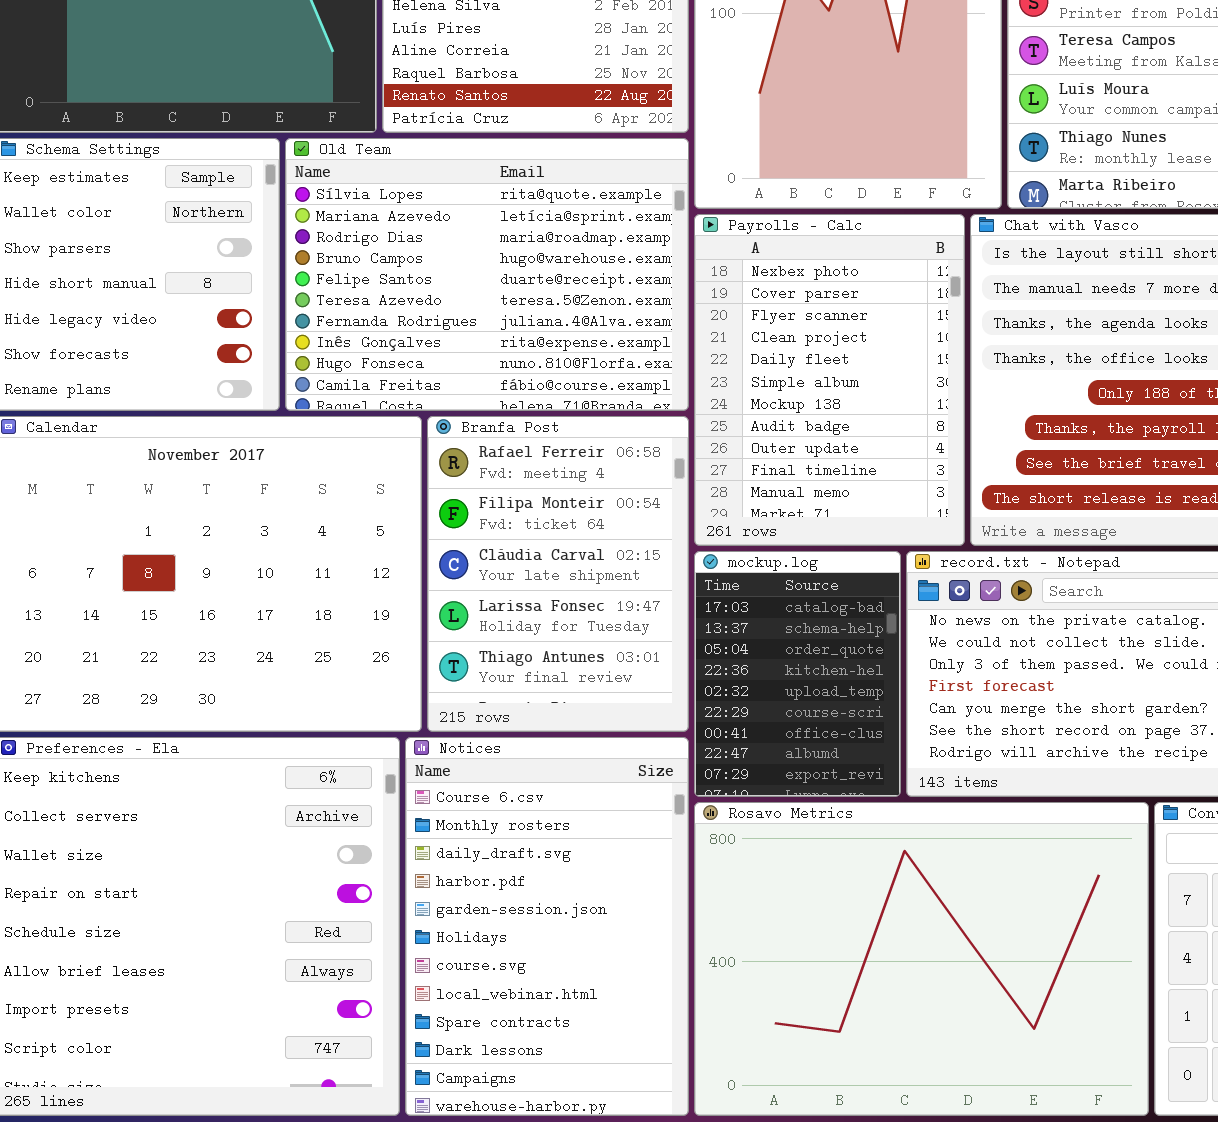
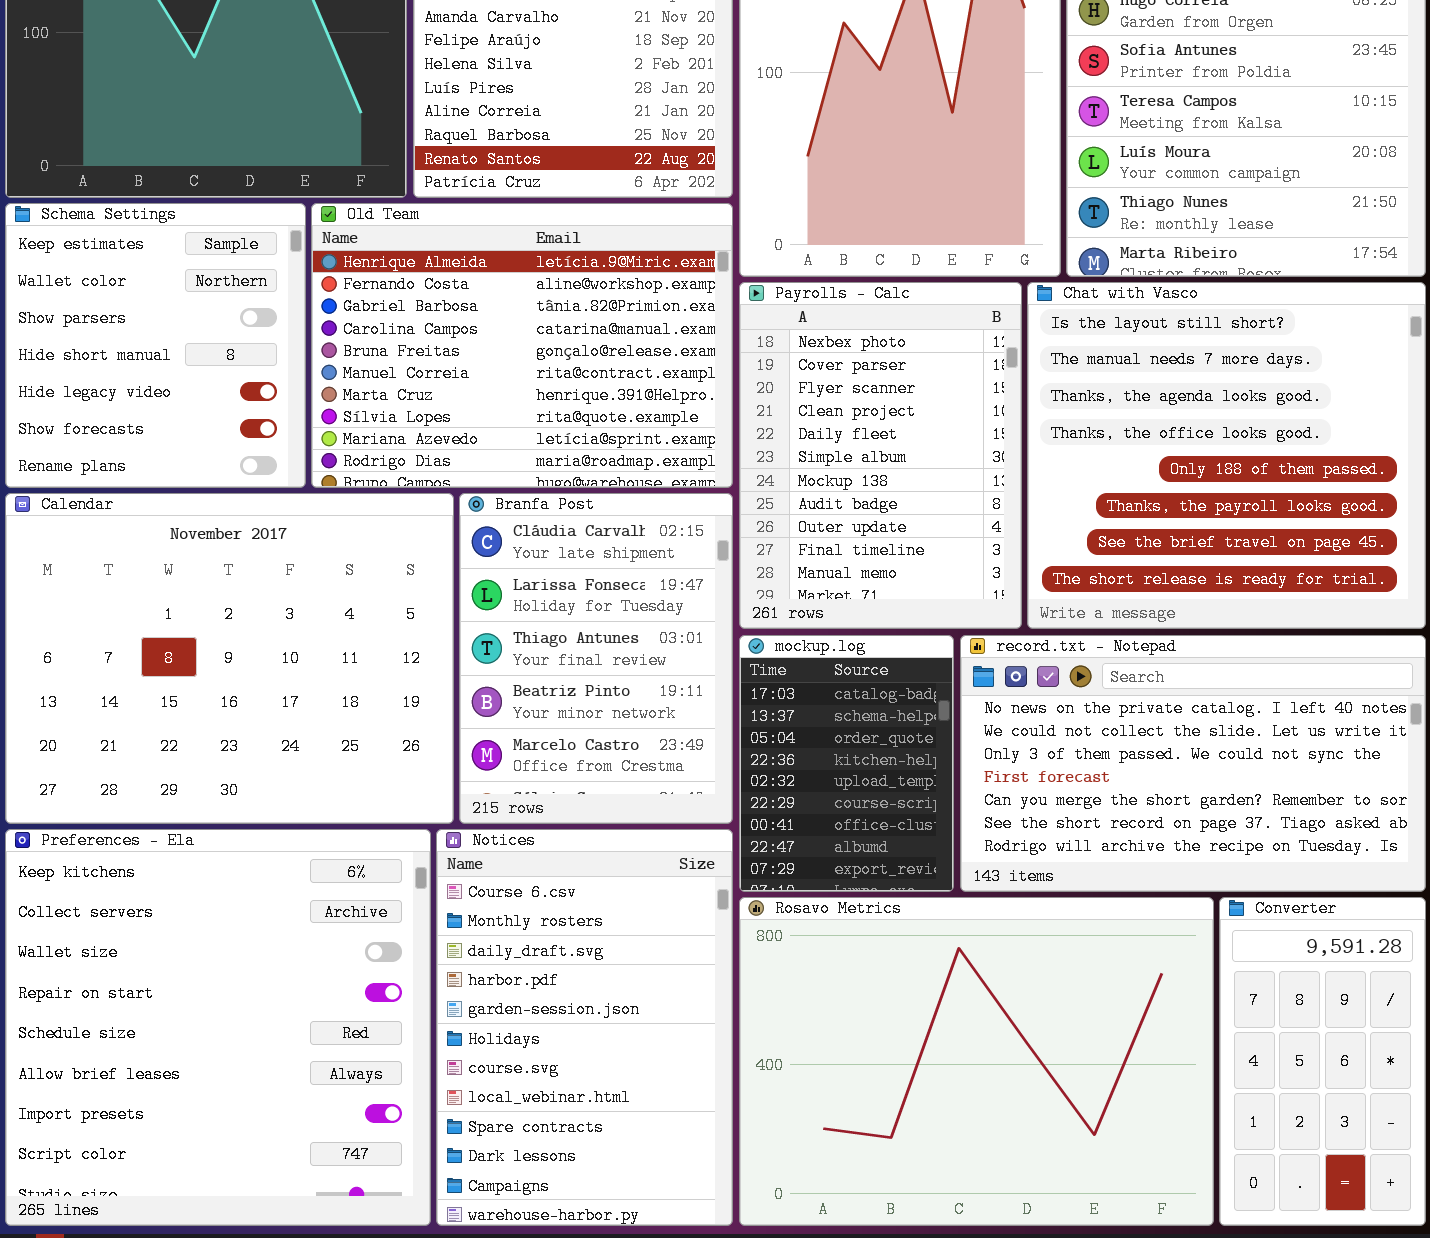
Old Team: [285,138,689,411] -> [311,203,733,488], scrolled up 7 rows
Branfa Post: [427,416,689,732] -> [459,493,733,824], scrolled down 2 rows

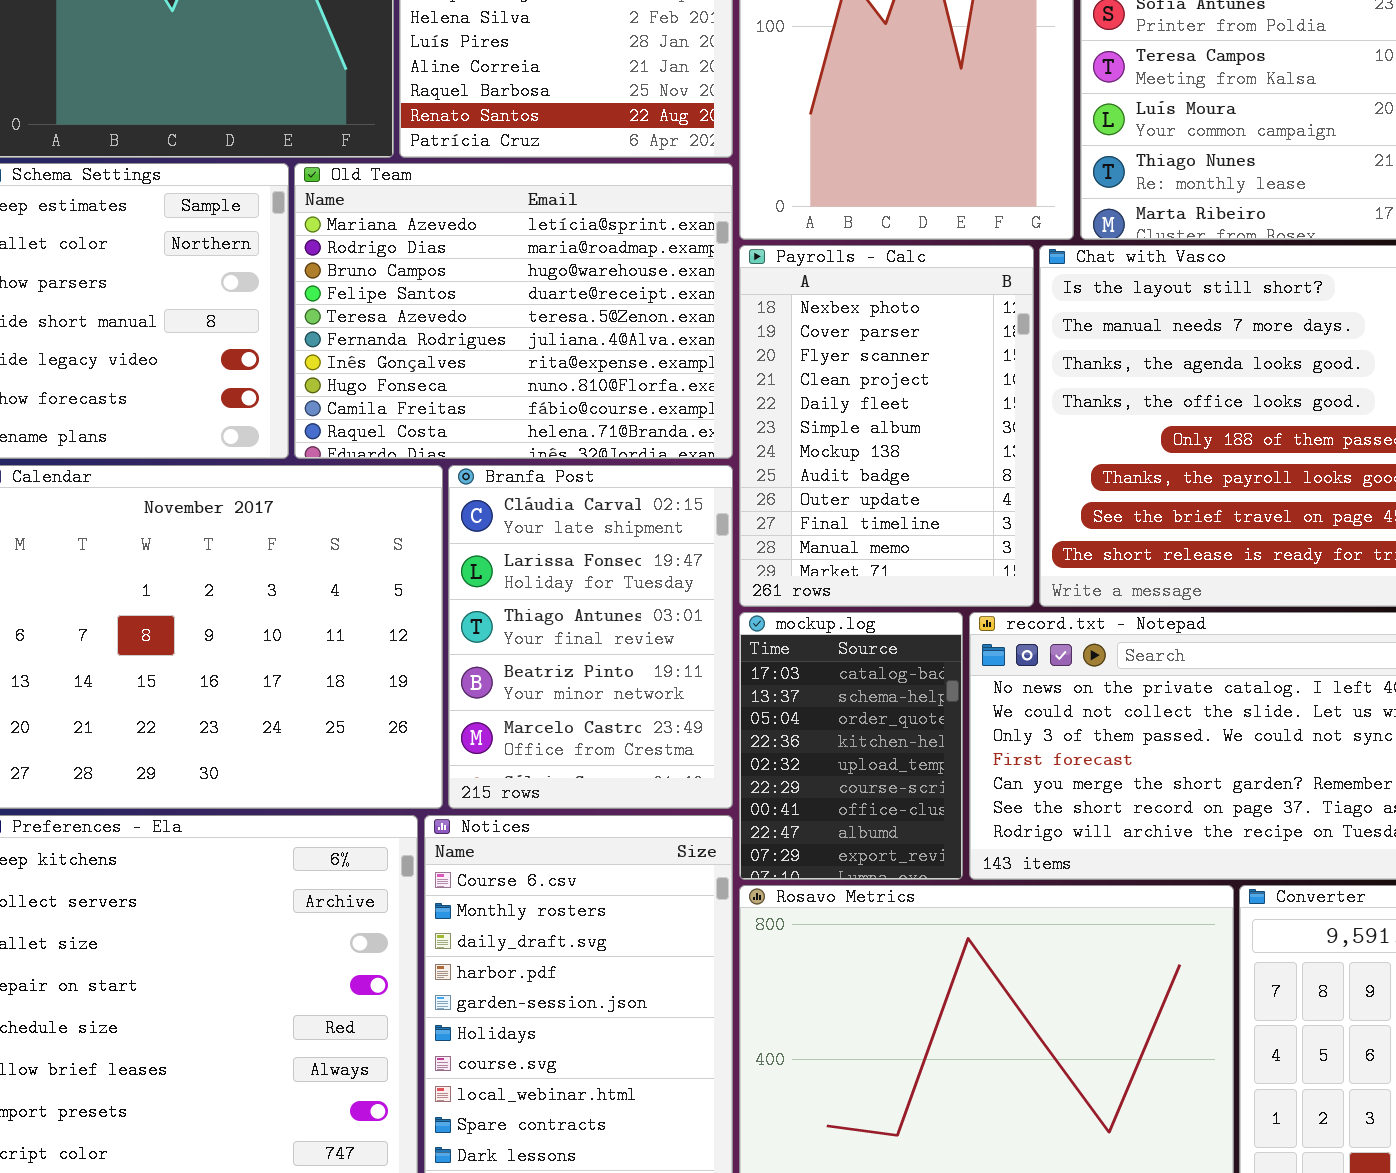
Old Team: [311,203,733,488] -> [294,163,733,459], scrolled down 8 rows

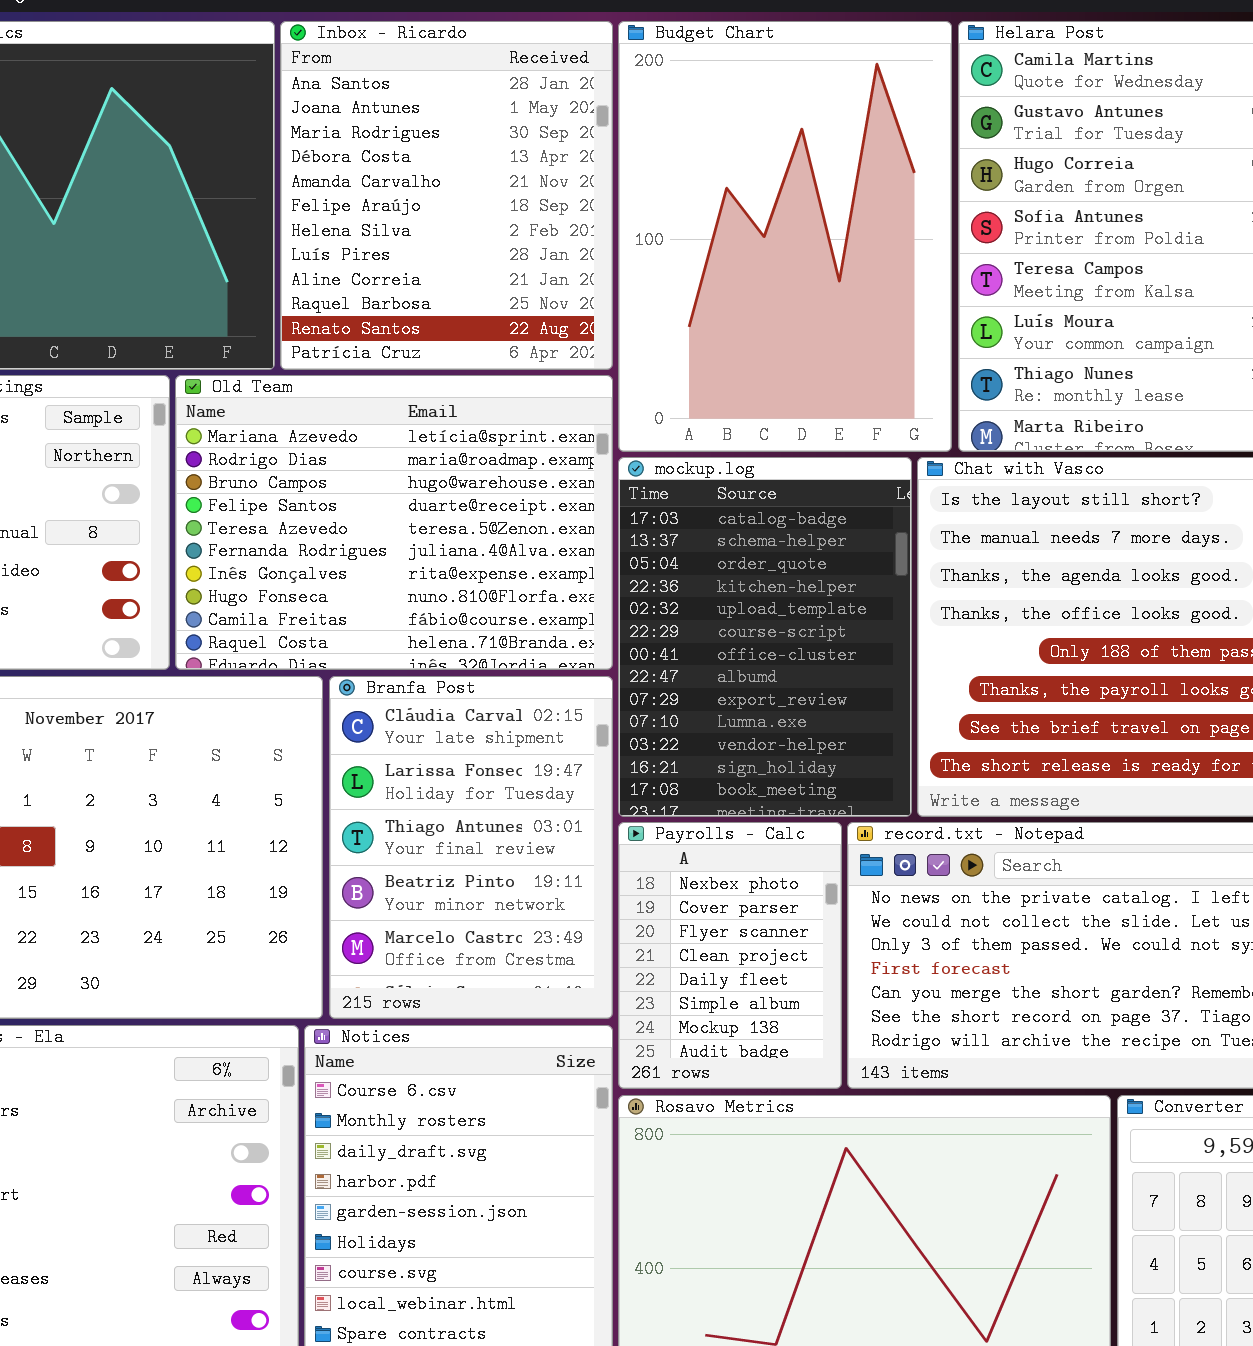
Payrolls - Calc: [739,245,1034,607] -> [618,822,842,1089], moved, resized
mockup.log: [739,612,963,880] -> [618,457,912,817], moved, resized

